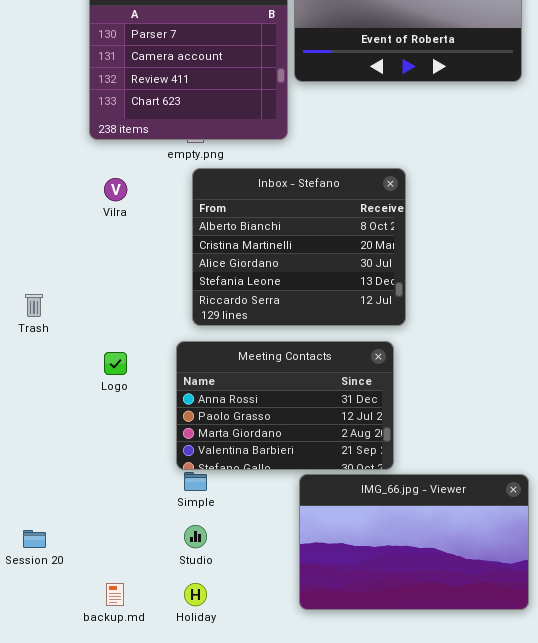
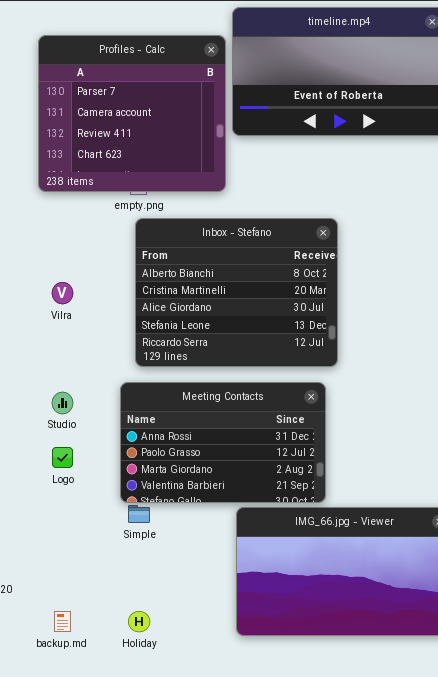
Vilra: [104,178,127,201] -> [52,282,73,304], moved
Logo: [104,352,127,375] -> [52,447,73,468], moved
Studio: [184,525,207,548] -> [52,392,73,414], moved

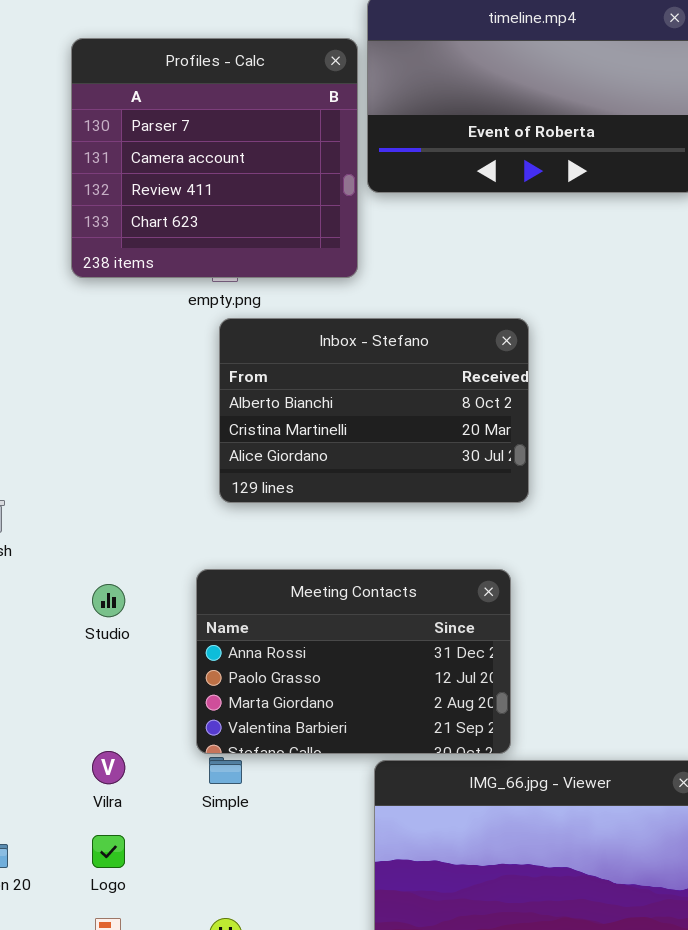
Inbox - Stefano: [135,218,338,367] -> [219,318,529,503], resized
Vilra: [52,282,73,304] -> [92,751,125,784], moved
Logo: [52,447,73,468] -> [92,835,125,868], moved

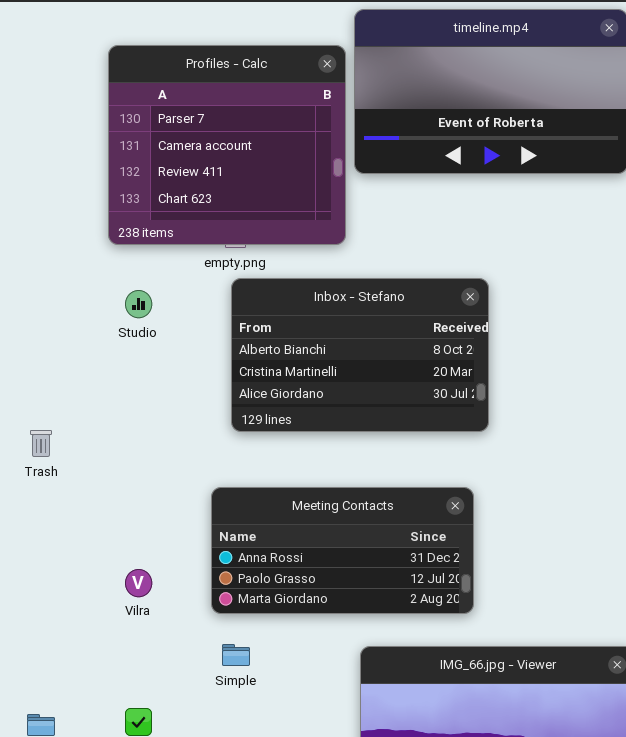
Meeting Contacts: [196,569,511,754] -> [211,487,474,614], resized
Studio: [92,584,125,617] -> [125,290,152,318], moved
Vilra: [92,751,125,784] -> [125,569,152,597], moved

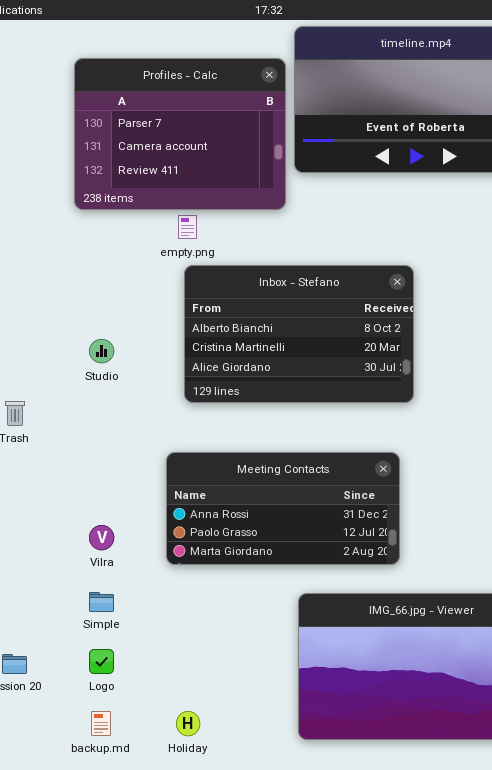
Profiles - Calc: [108,45,346,245] -> [74,58,286,210], resized
Studio: [125,290,152,318] -> [89,339,114,363], moved
Simple: [222,644,250,666] -> [89,592,114,612], moved

